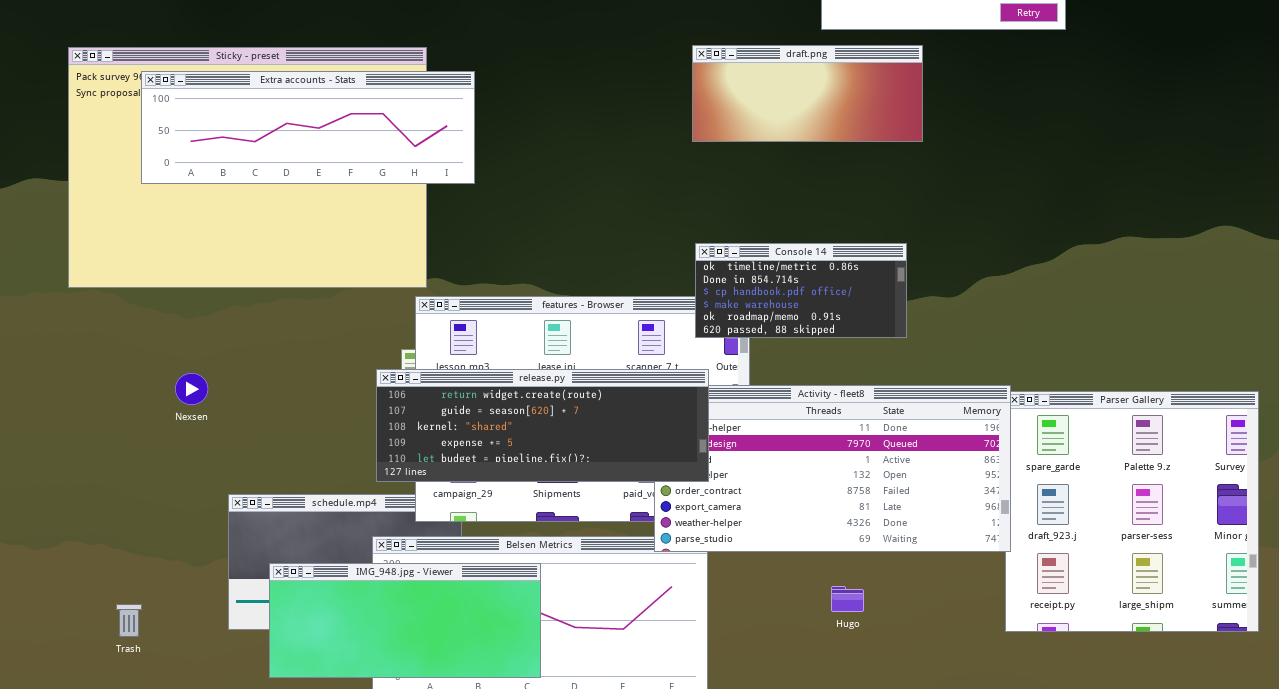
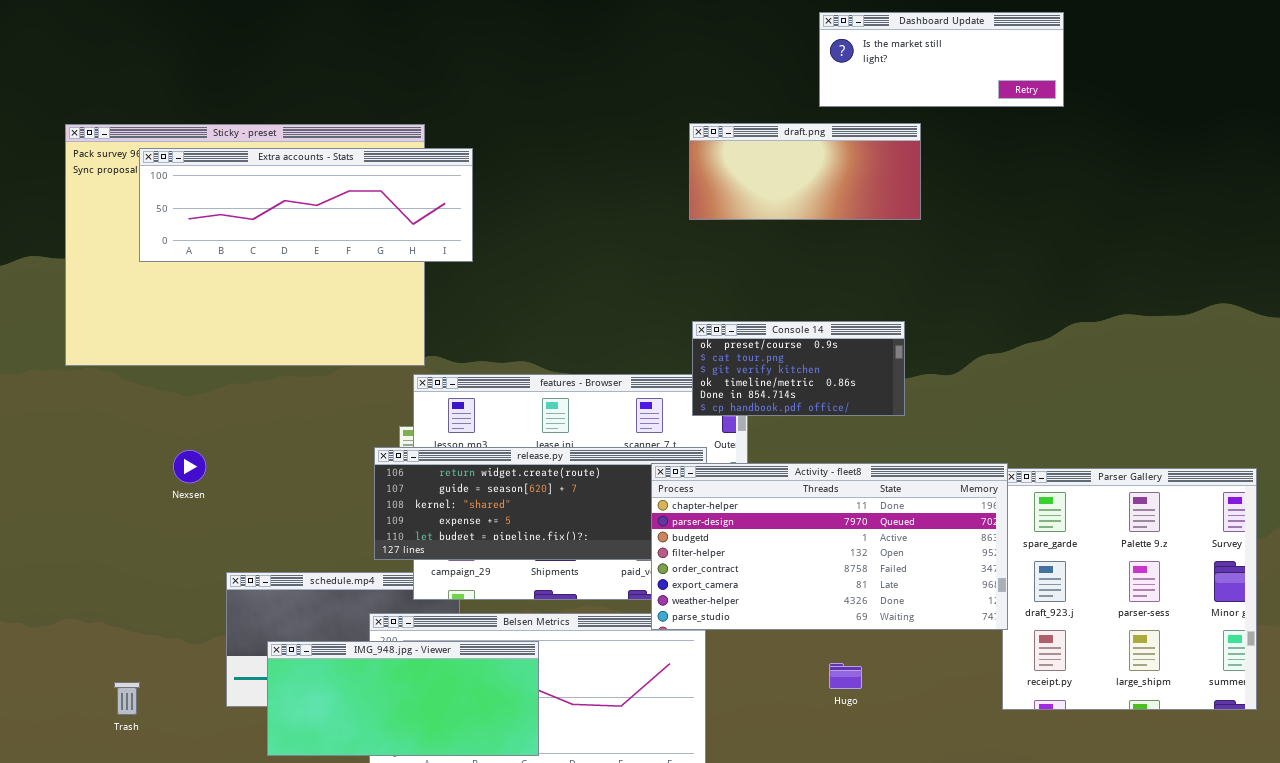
Console 14: [695,243,907,338] -> [692,321,905,416], scrolled up 3 rows
Activity - fleet8: [654,385,1011,552] -> [651,463,1008,630], raised

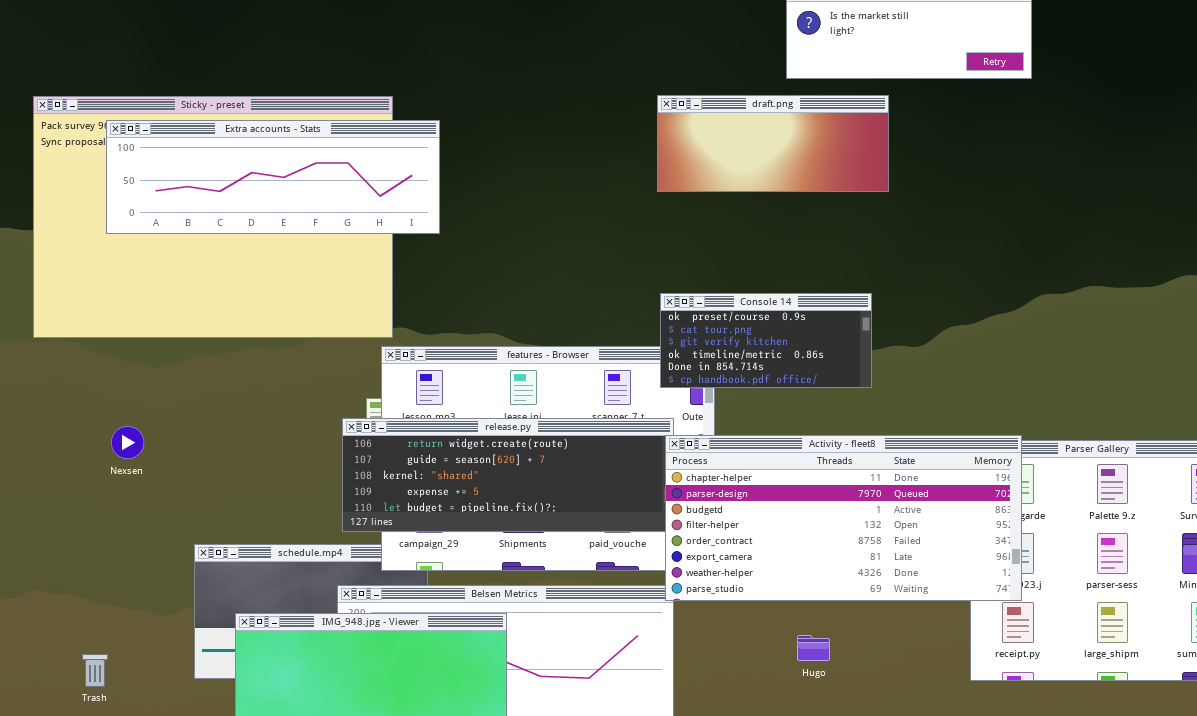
Nexsen: [173,450,206,483] -> [111,426,144,459], moved
Activity - fleet8: [651,463,1008,630] -> [665,435,1022,601], moved

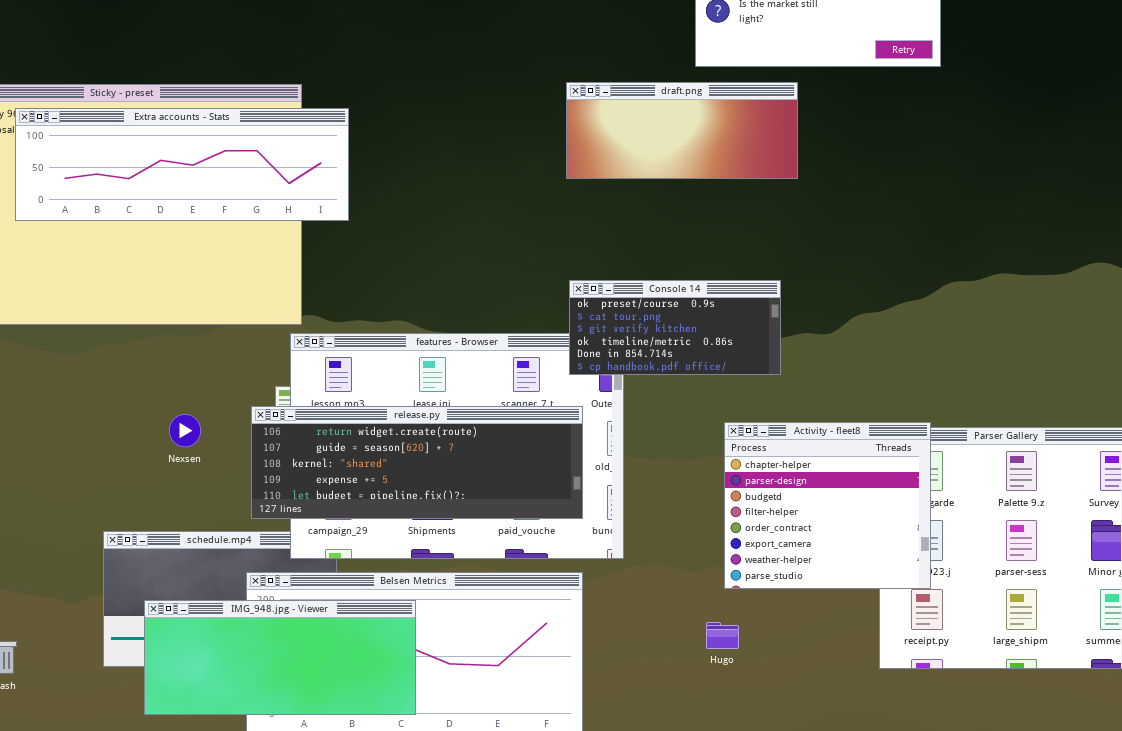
Nexsen: [111,426,144,459] -> [169,414,201,447], moved
Activity - fleet8: [665,435,1022,601] -> [724,422,931,589], resized

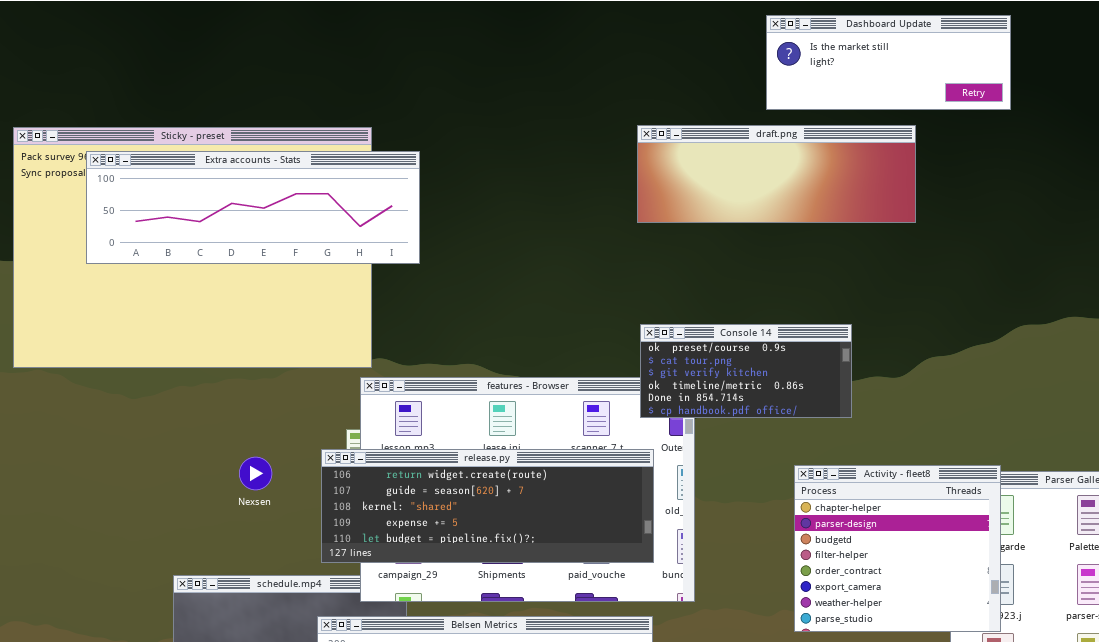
draft.png: [566,82,798,179] -> [637,125,916,223], resized

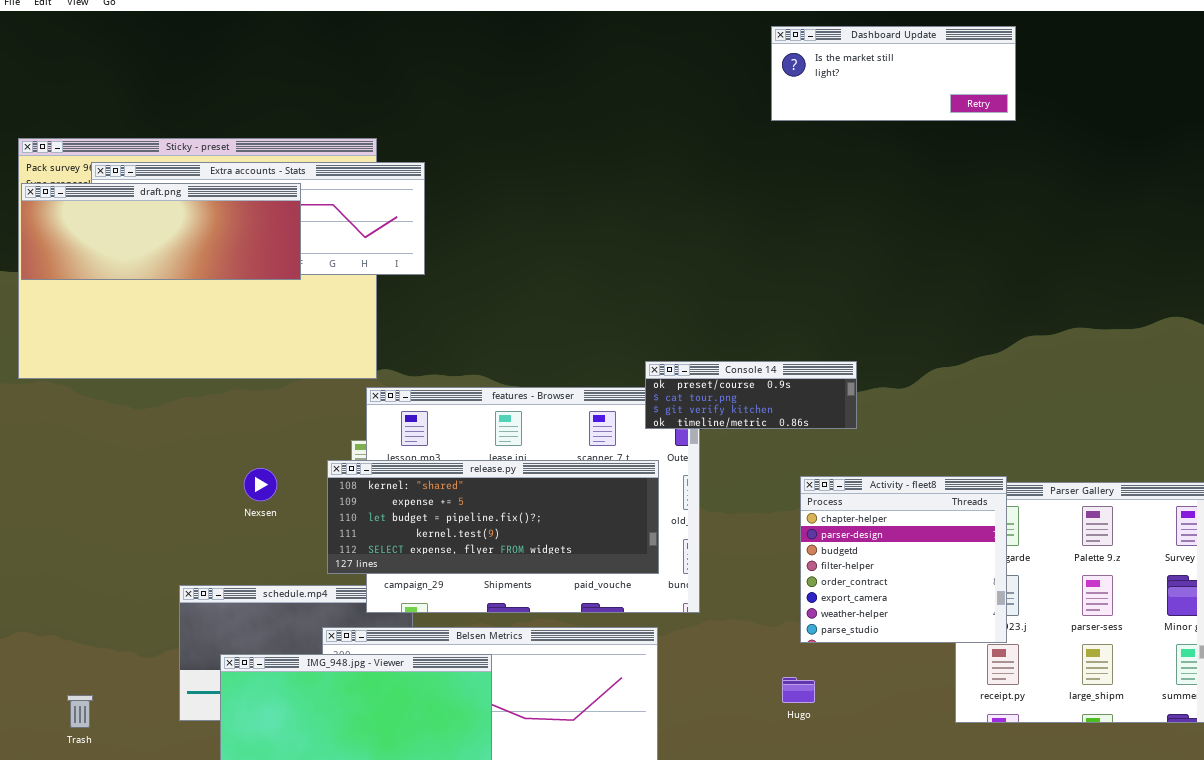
draft.png: [637,125,916,223] -> [21,183,301,280], moved
Console 14: [640,324,852,418] -> [645,361,857,429], resized
release.py: [321,449,654,563] -> [327,460,659,574], scrolled down 2 rows

